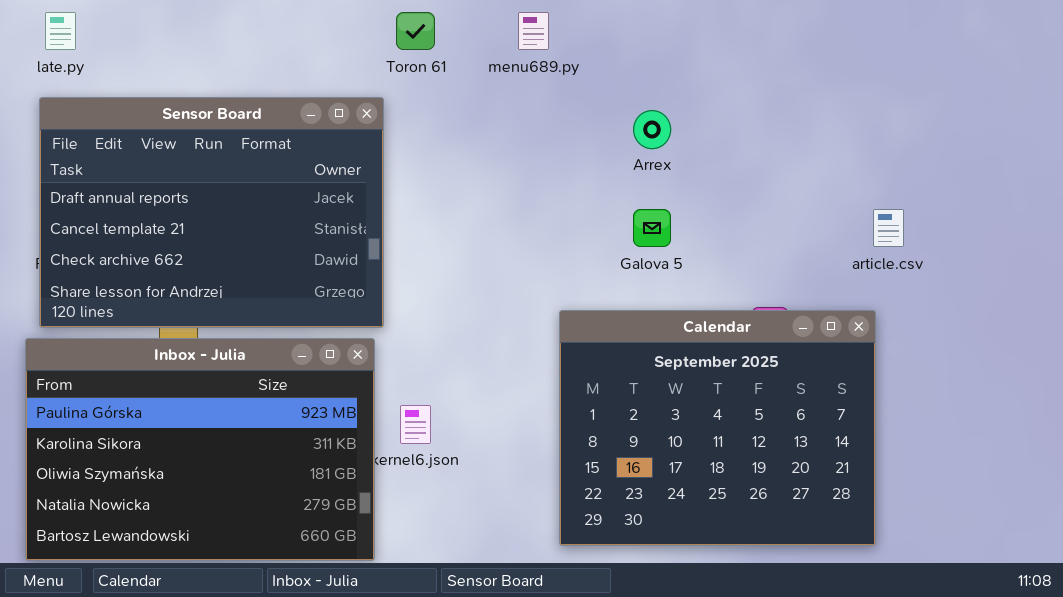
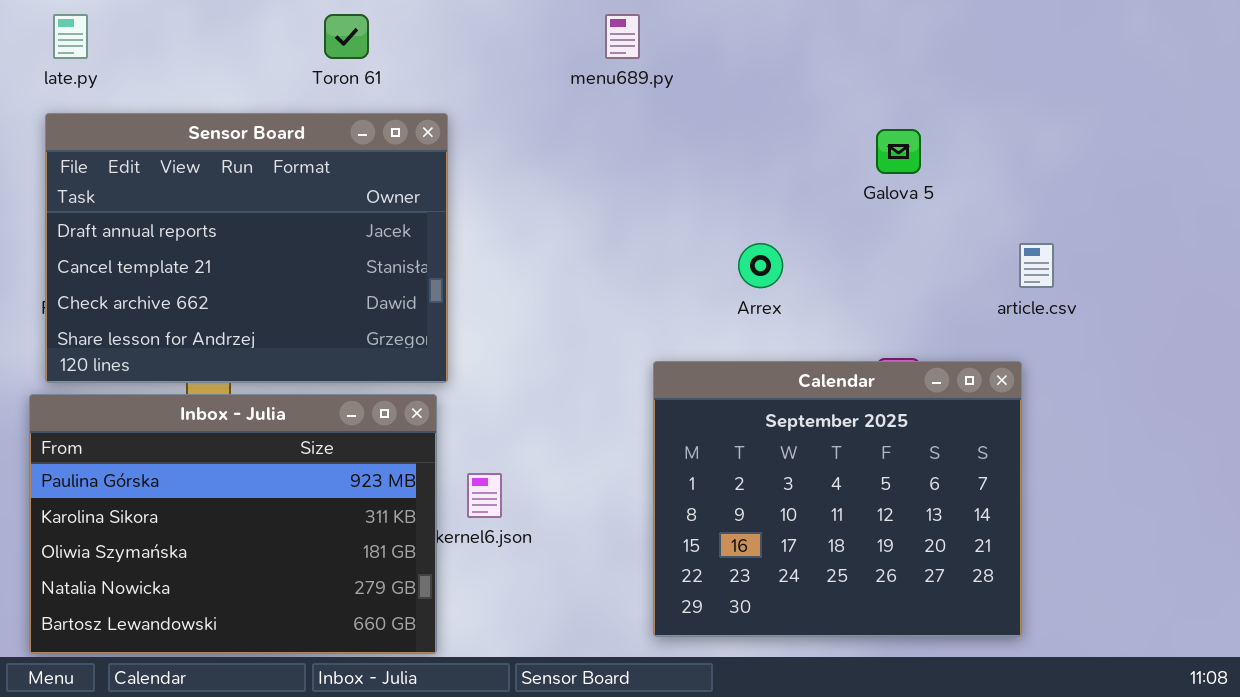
Toron 61: [396,12,435,50] -> [324,14,369,59], moved
Arrex: [633,110,671,149] -> [738,243,783,288], moved
Galova 5: [633,209,671,247] -> [876,129,921,174], moved

